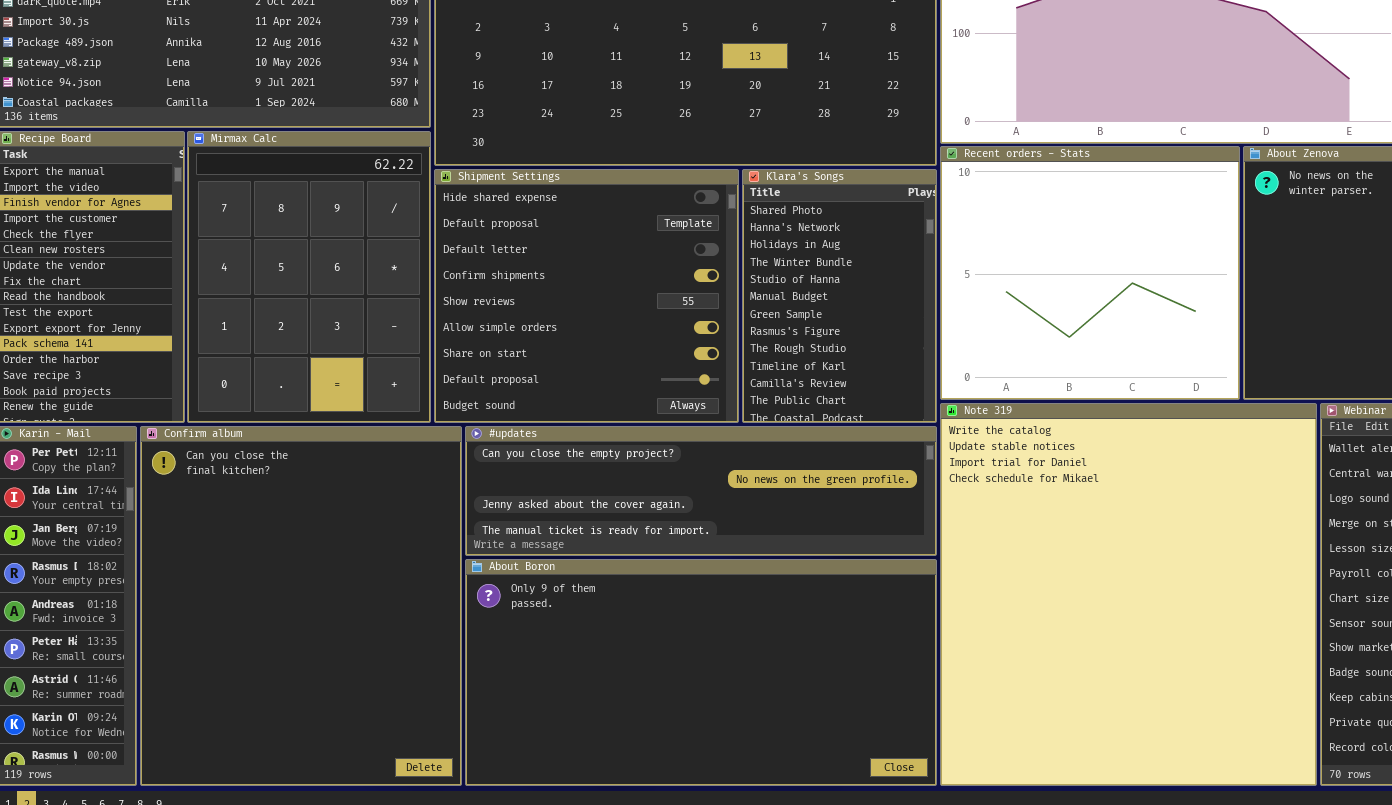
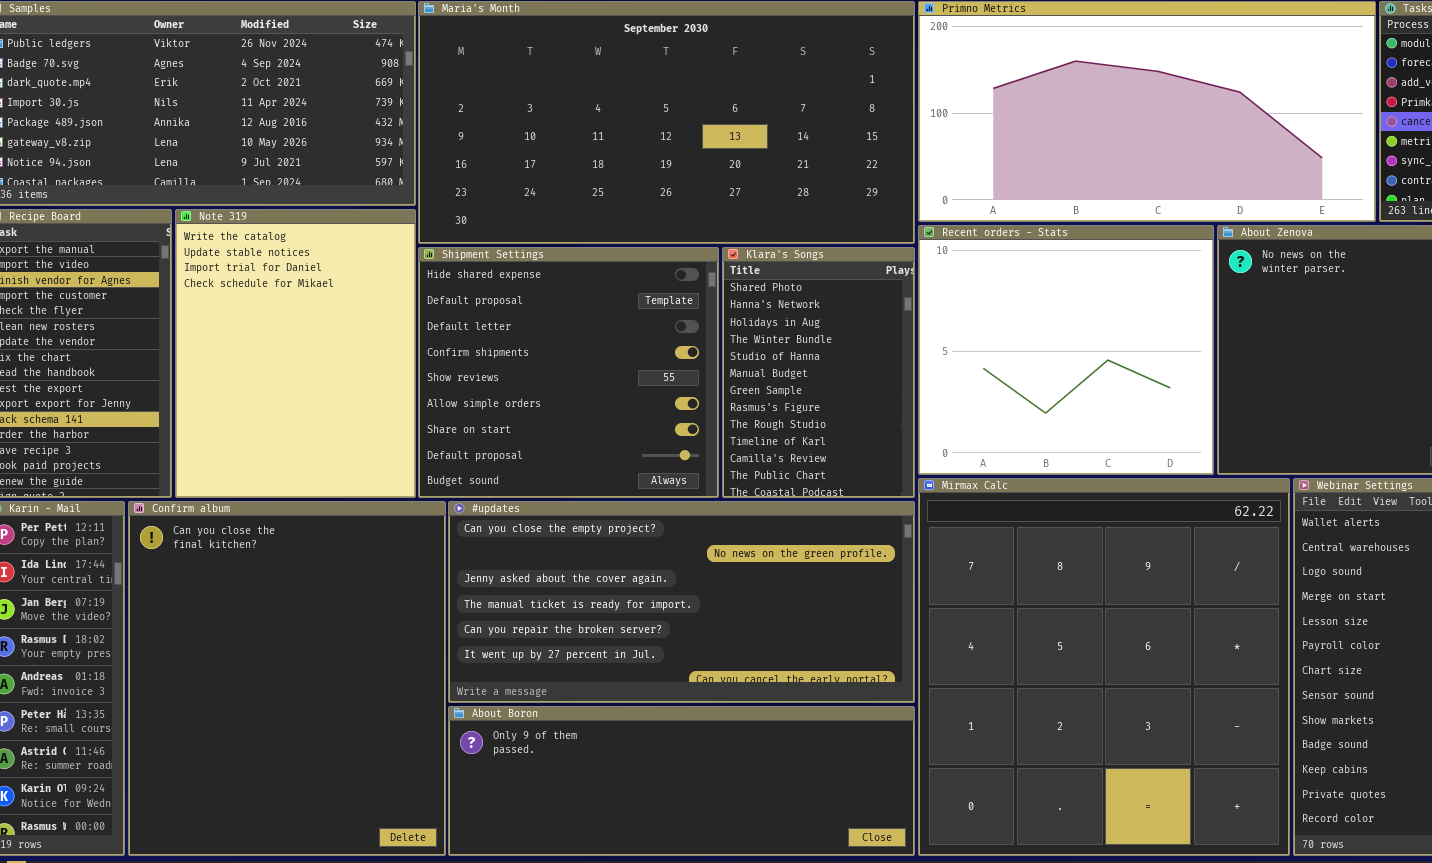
Mirmax Calc: [187,131,431,423] -> [918,478,1290,856], moved, resized
Note 319: [940,403,1317,786] -> [175,209,416,498], moved, resized
#updates: [465,426,937,556] -> [448,501,915,703], resized
About Boron: [465,559,937,786] -> [448,706,915,856], resized

